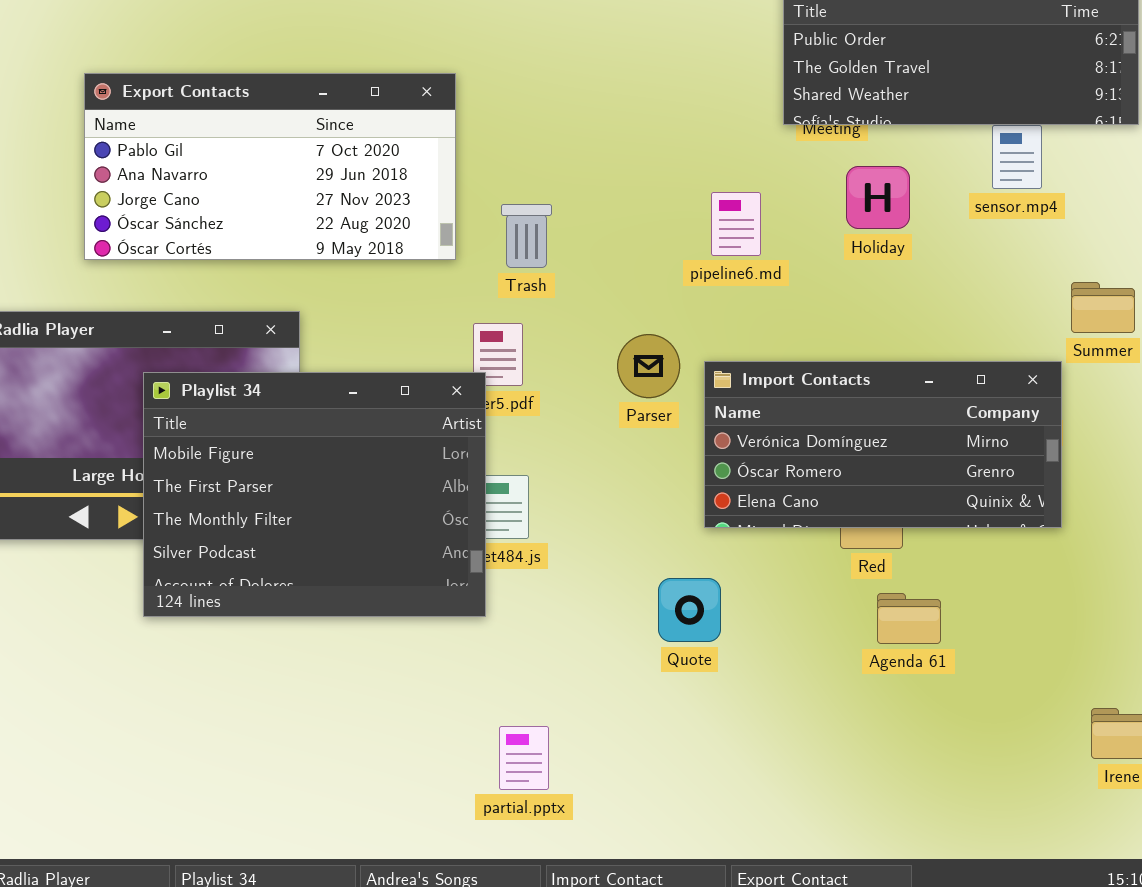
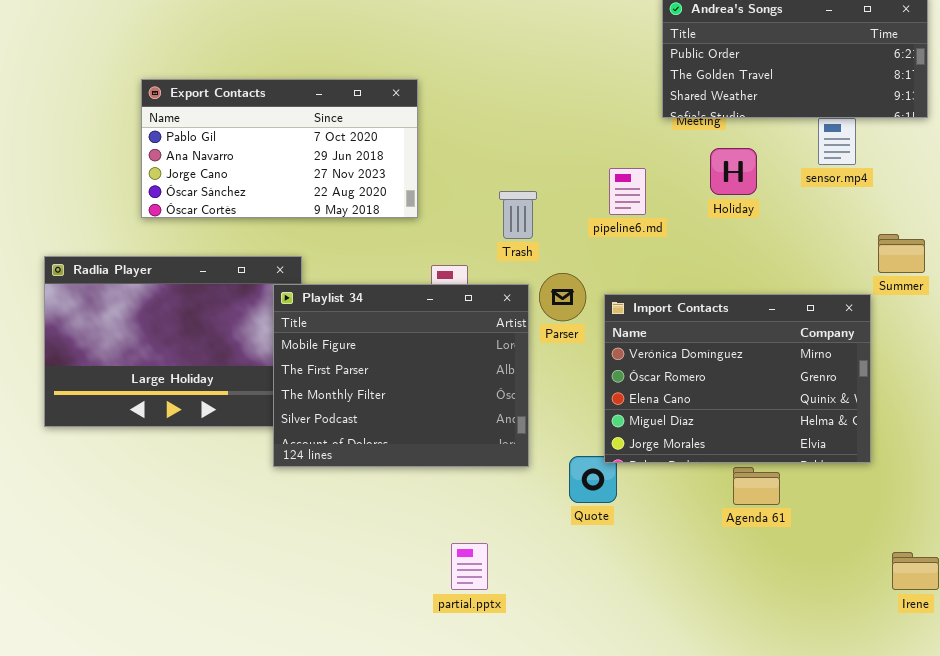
Trash: [501,204,552,268] -> [499,191,537,239], moved
Import Contacts: [704,361,1062,528] -> [604,294,871,463], resized
Playlist 34: [143,372,486,617] -> [273,284,529,467], moved
partial.pptx: [499,726,549,790] -> [451,543,488,590], moved

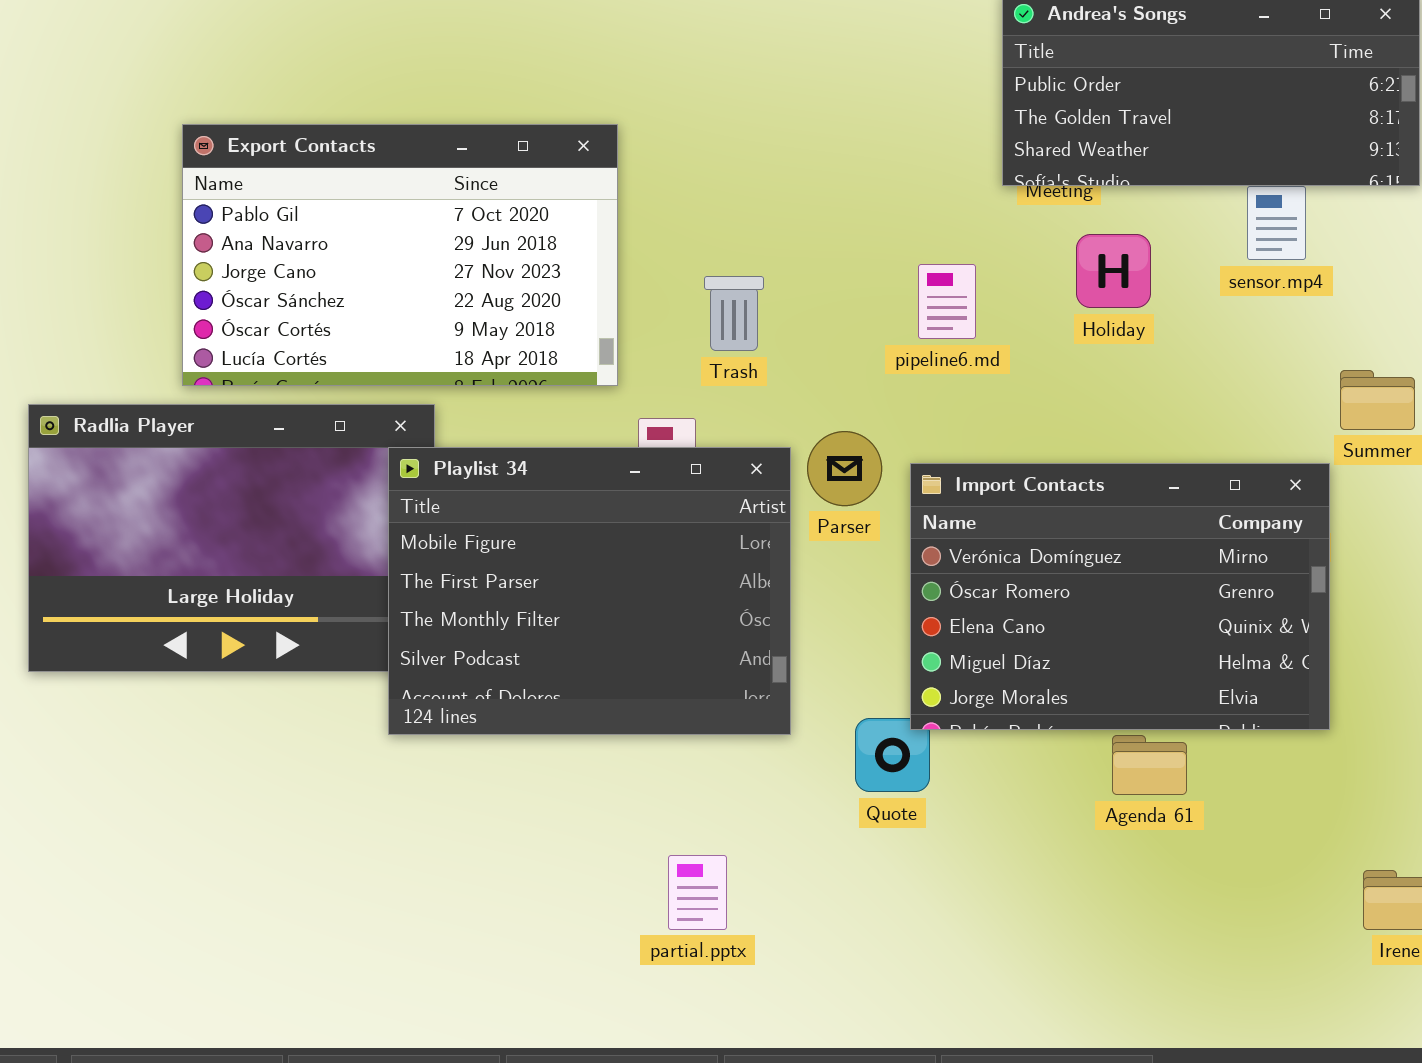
Export Contacts: [141,79,418,218] -> [182,124,618,386], resized
Trash: [499,191,537,239] -> [704,276,764,351], moved

